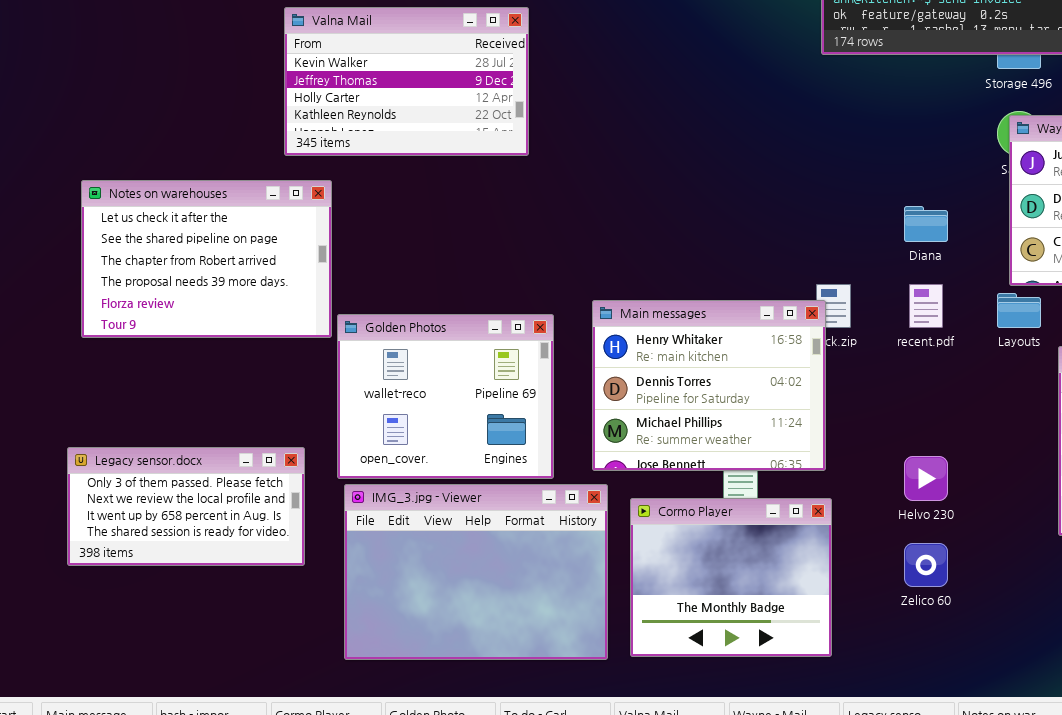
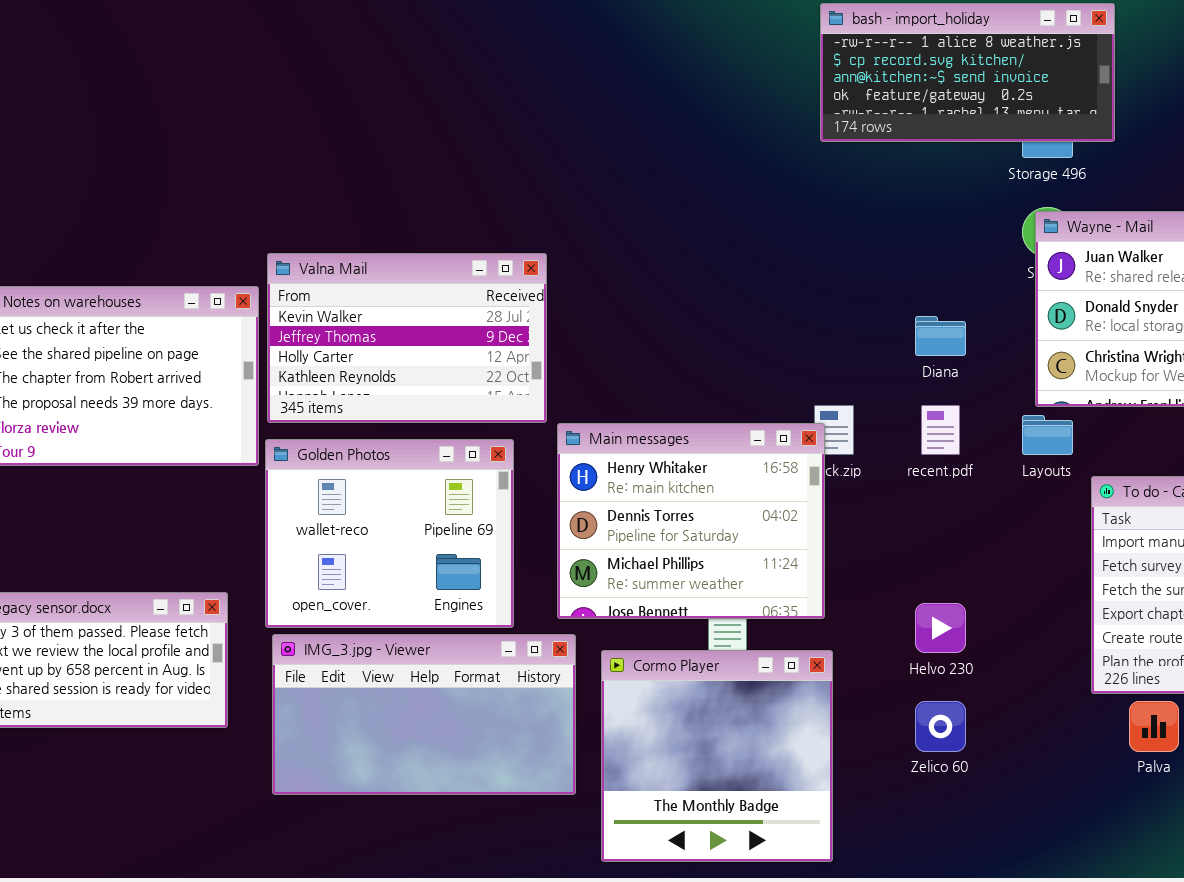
Valna Mail: [284,7,529,156] -> [267,253,547,423], moved
IMG_3.jpg - Viewer: [344,484,608,660] -> [272,634,576,795], resized
Cormo Player: [630,498,832,657] -> [601,650,833,862], resized

